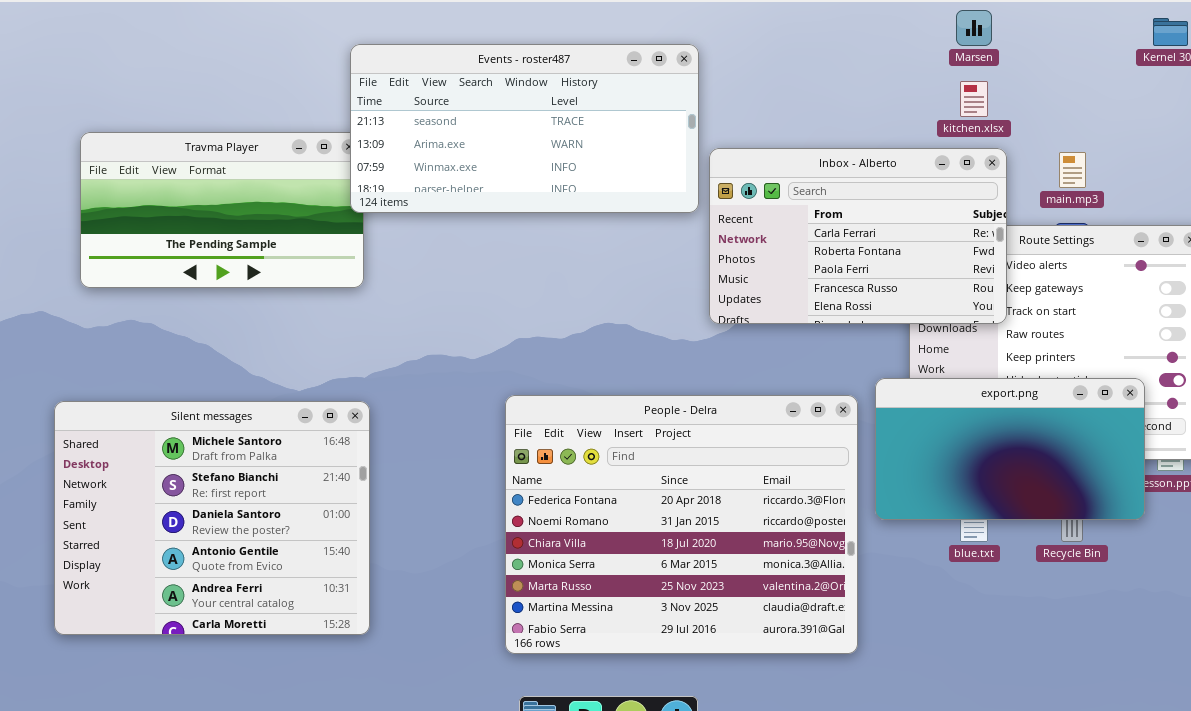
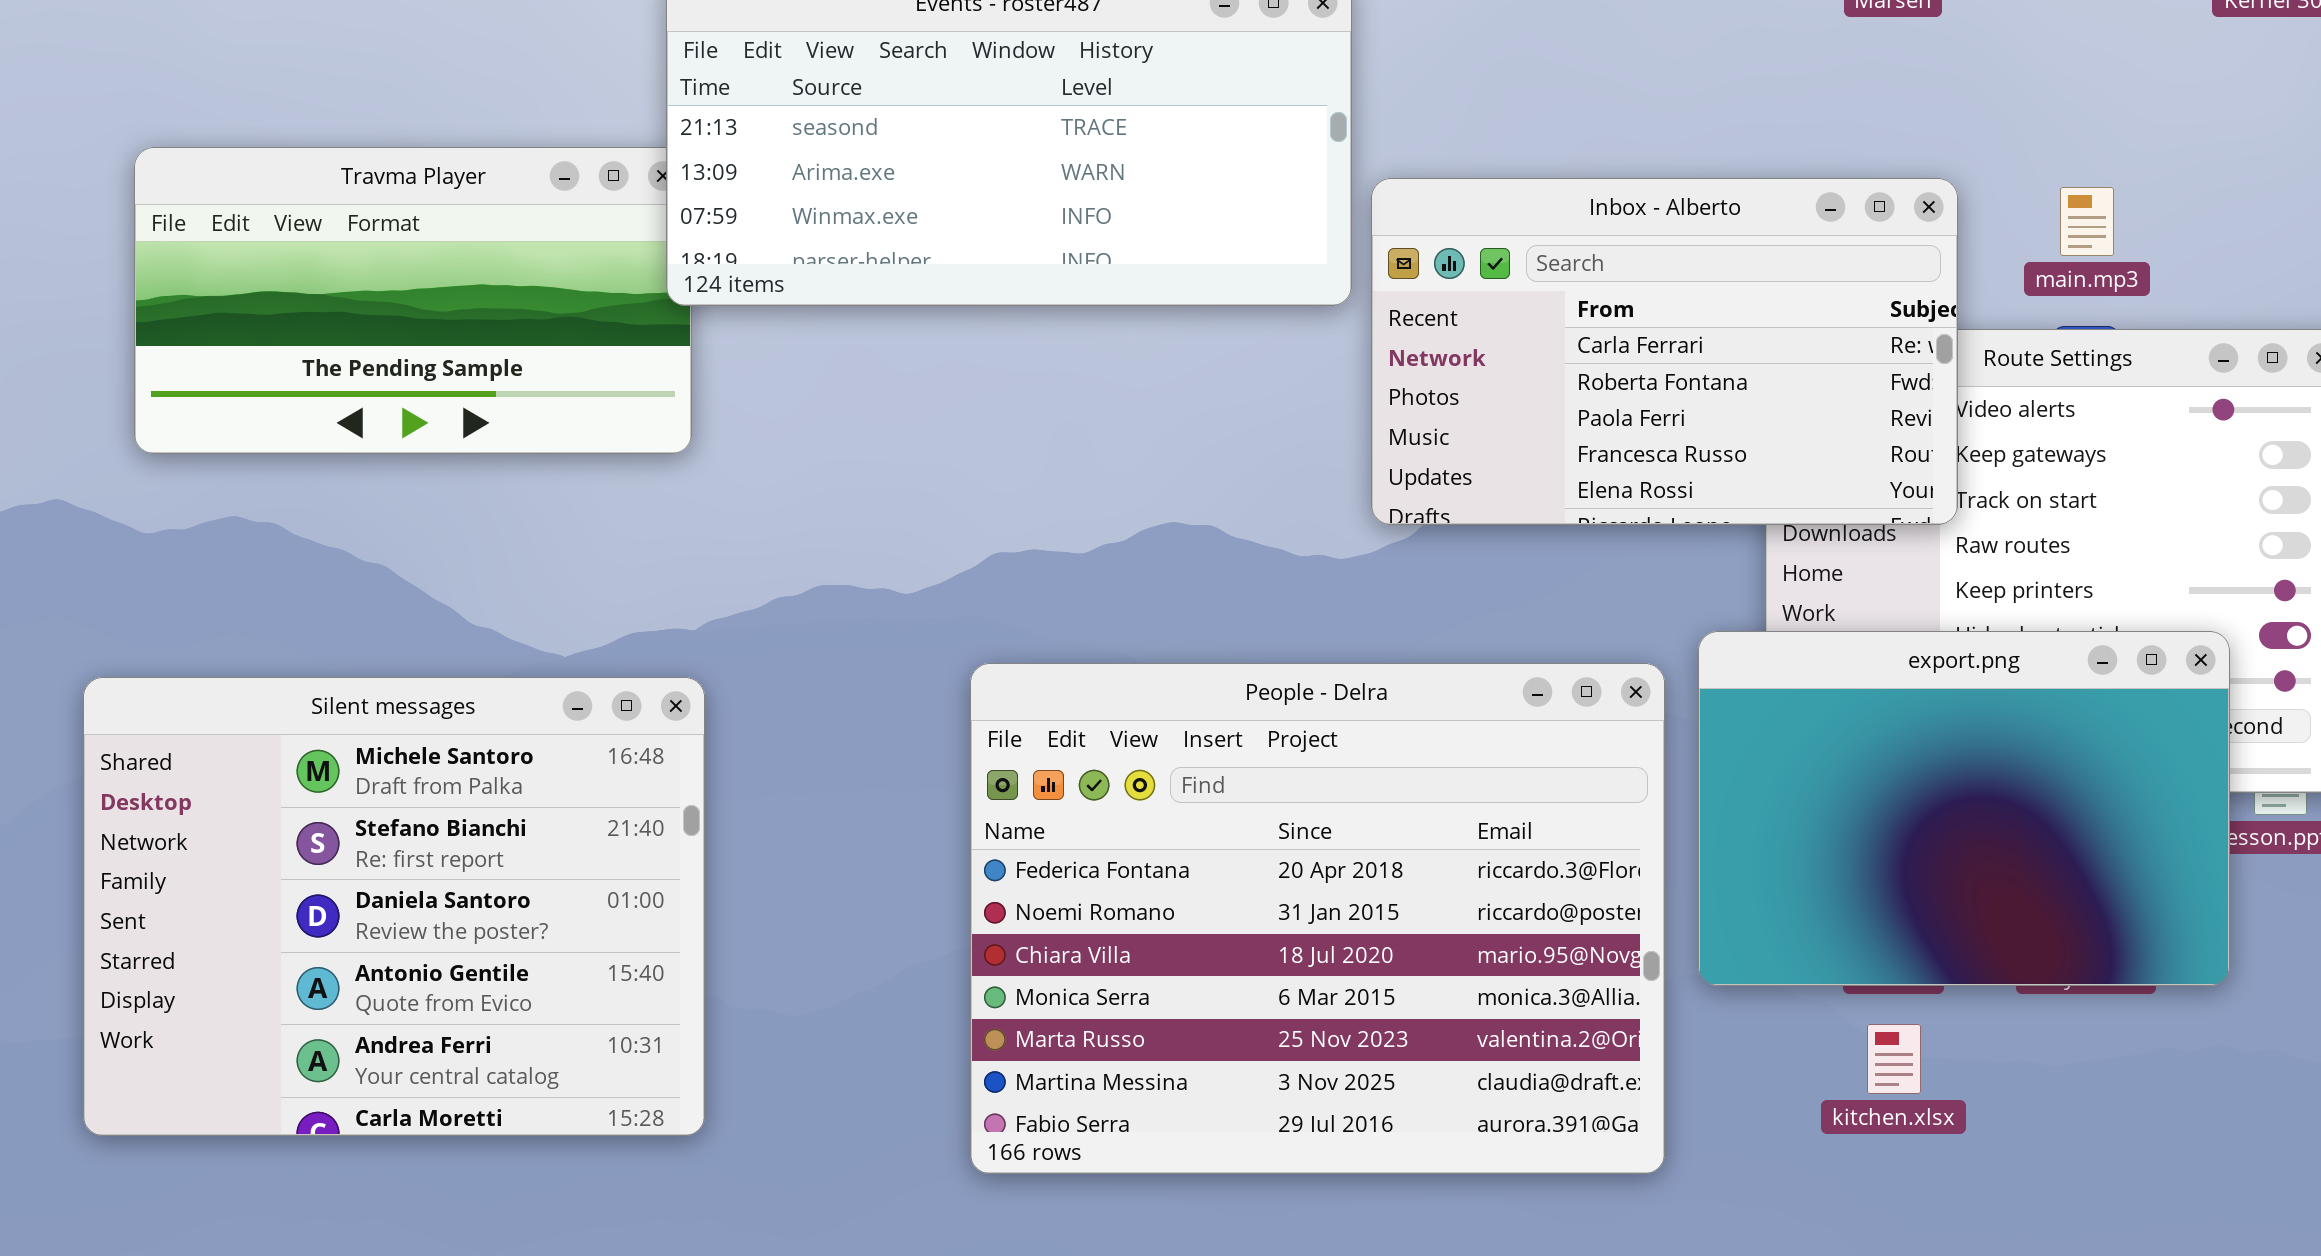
kitchen.xlsx: [960,81,988,117] -> [1867,1024,1921,1094], moved
export.png: [875,378,1145,520] -> [1698,631,2230,986], resized

